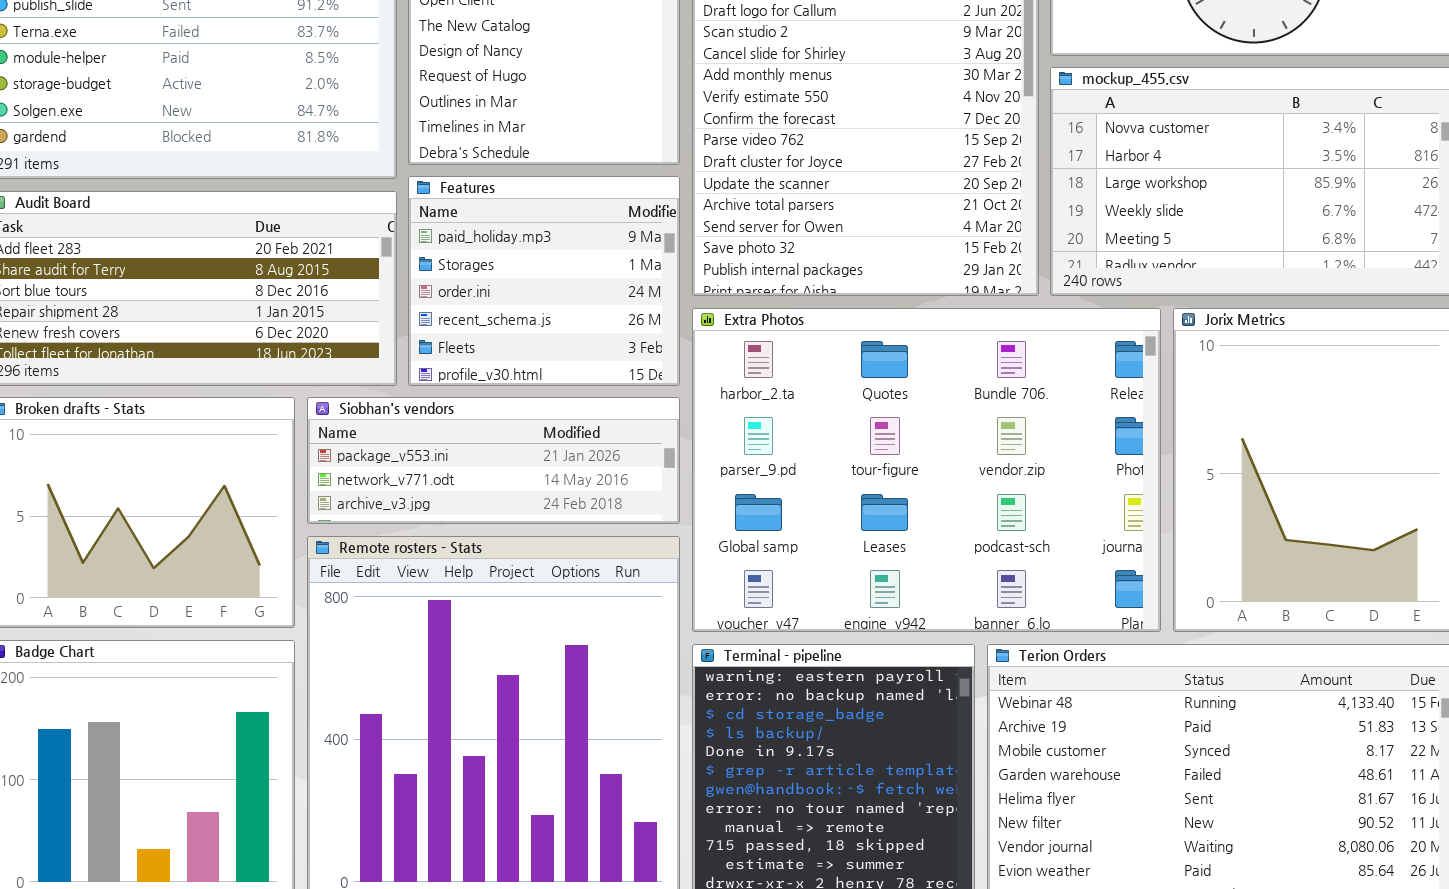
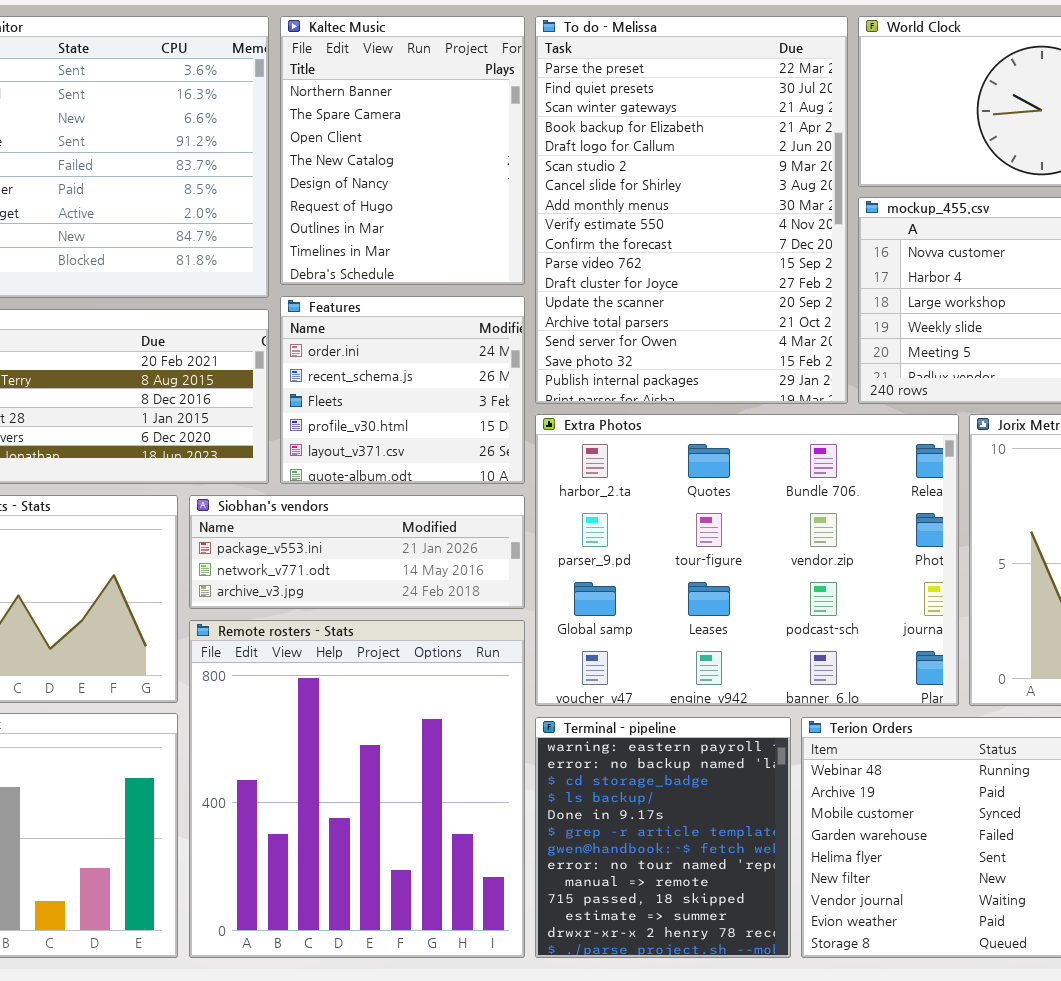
Features: [408,176,680,386] -> [280,296,525,484], scrolled down 2 rows

